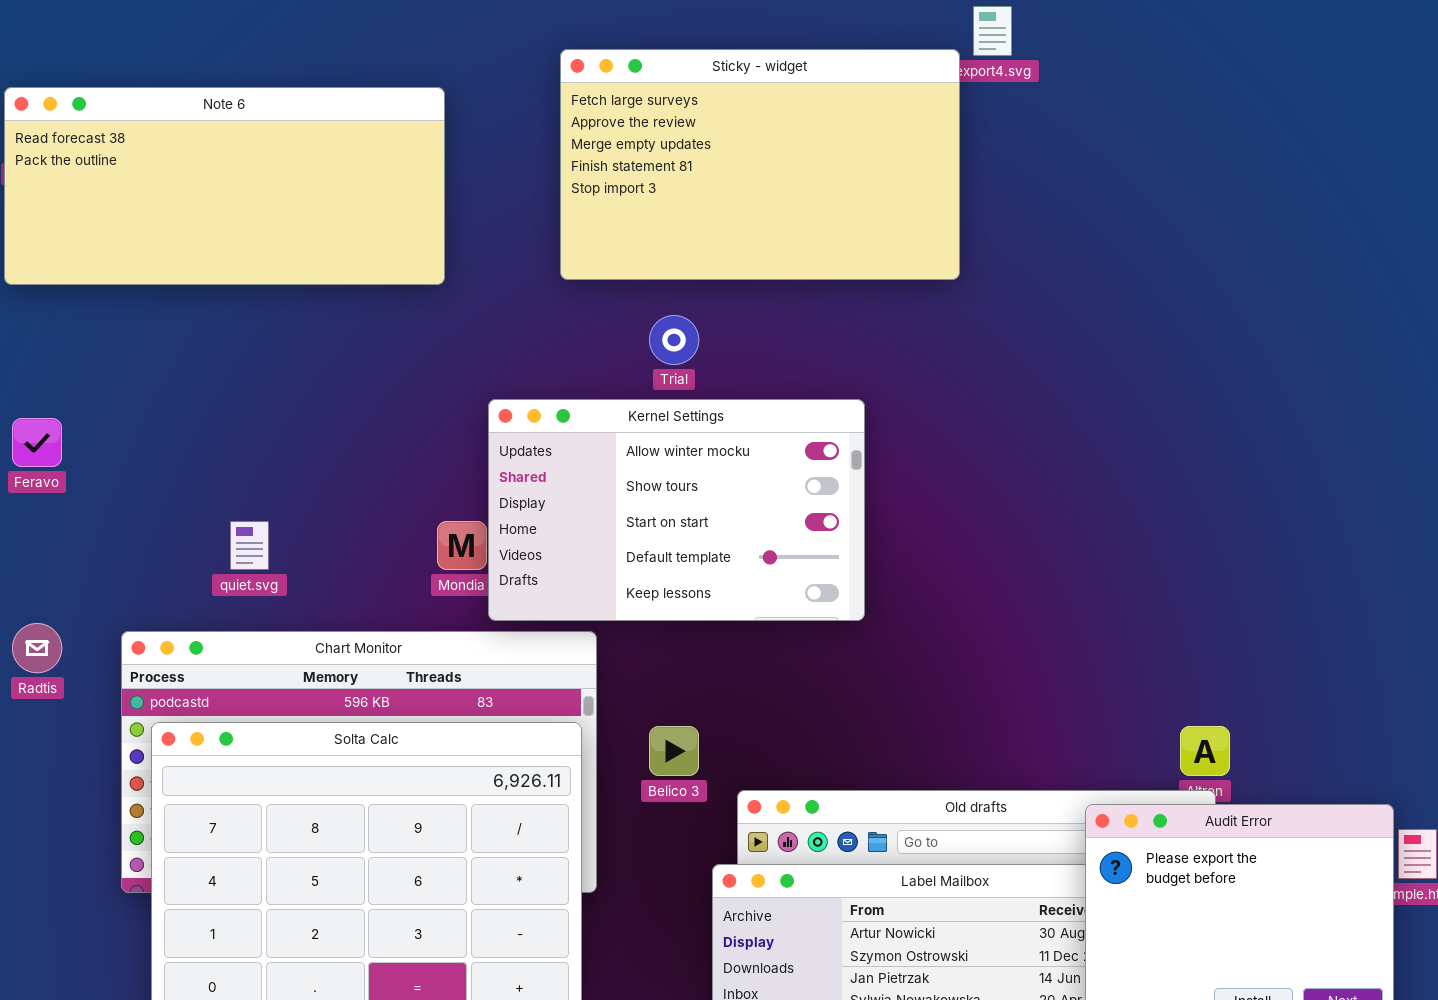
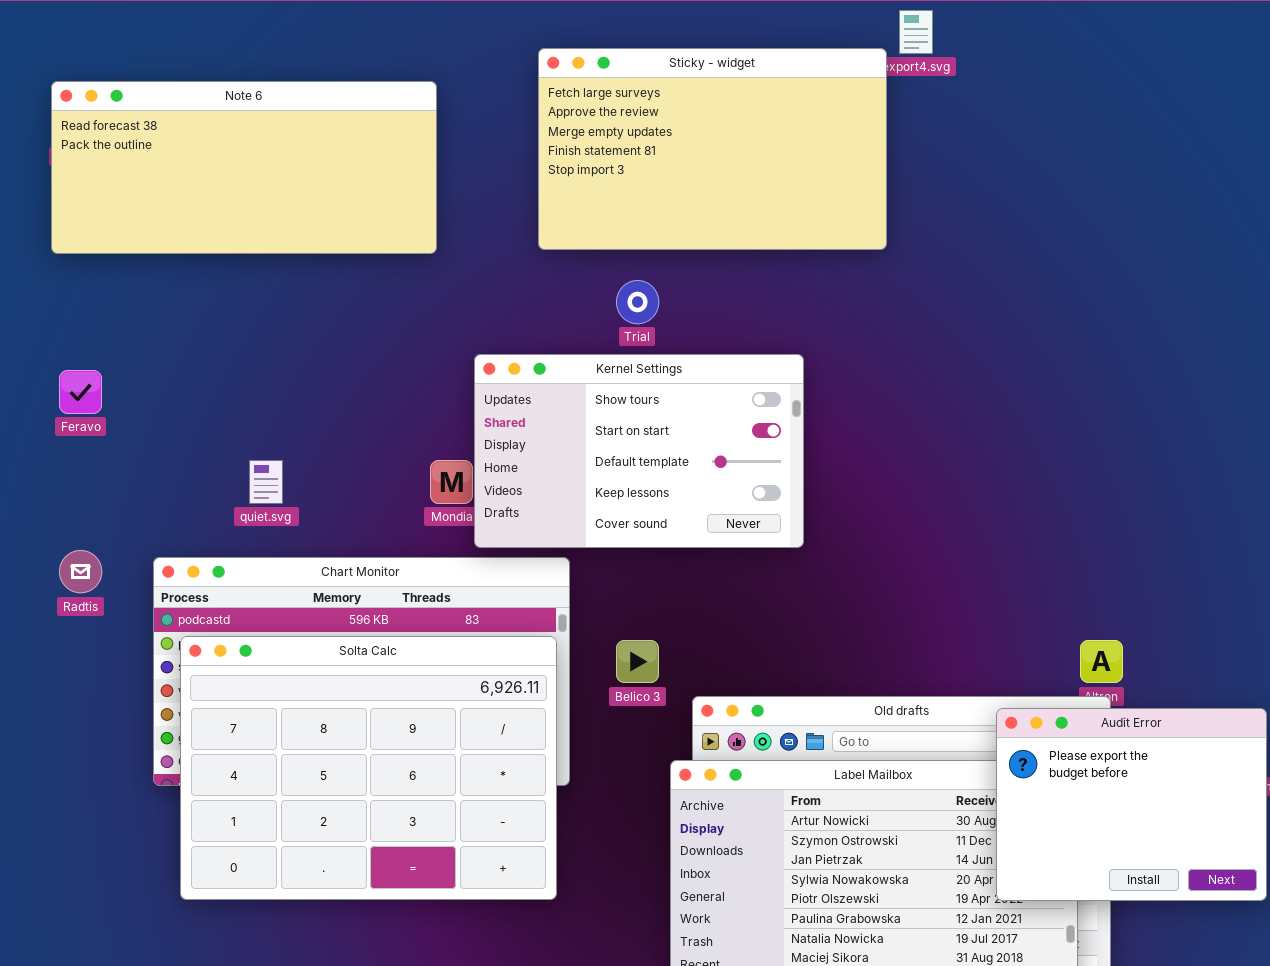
Kernel Settings: [488,399,865,621] -> [474,354,804,548], scrolled down 1 row

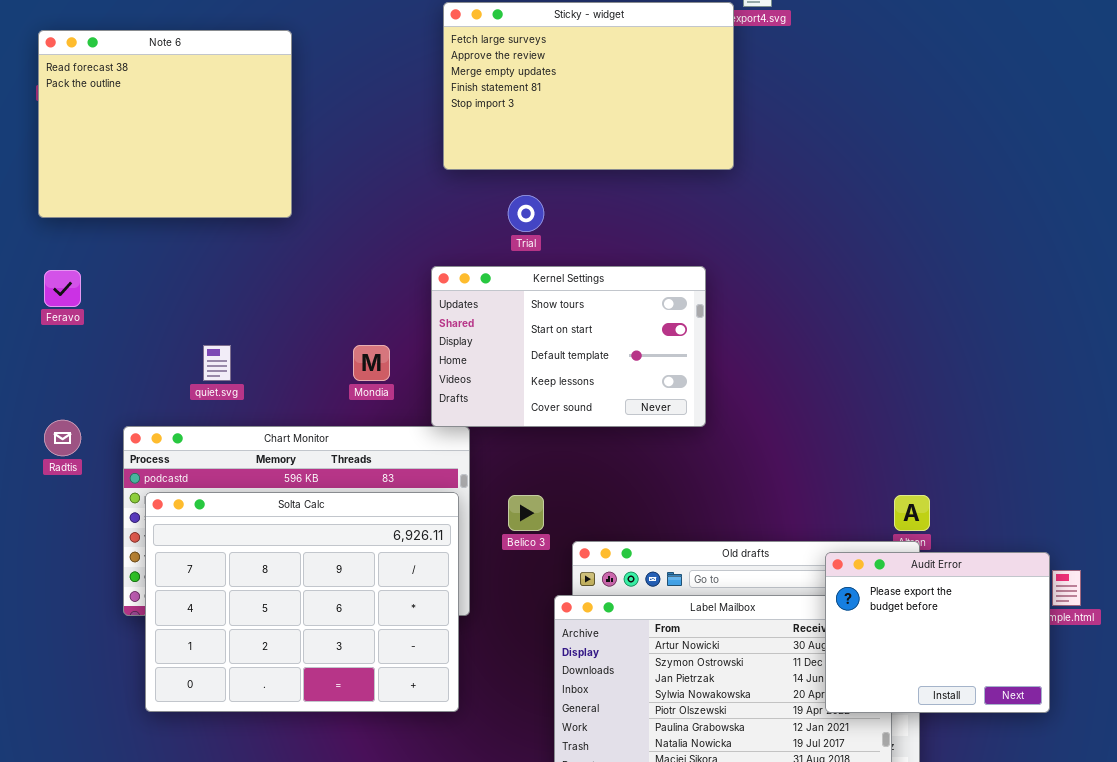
Note 6: [51,81,437,254] -> [38,30,292,218], resized
Kernel Settings: [474,354,804,548] -> [431,266,706,427], moved

